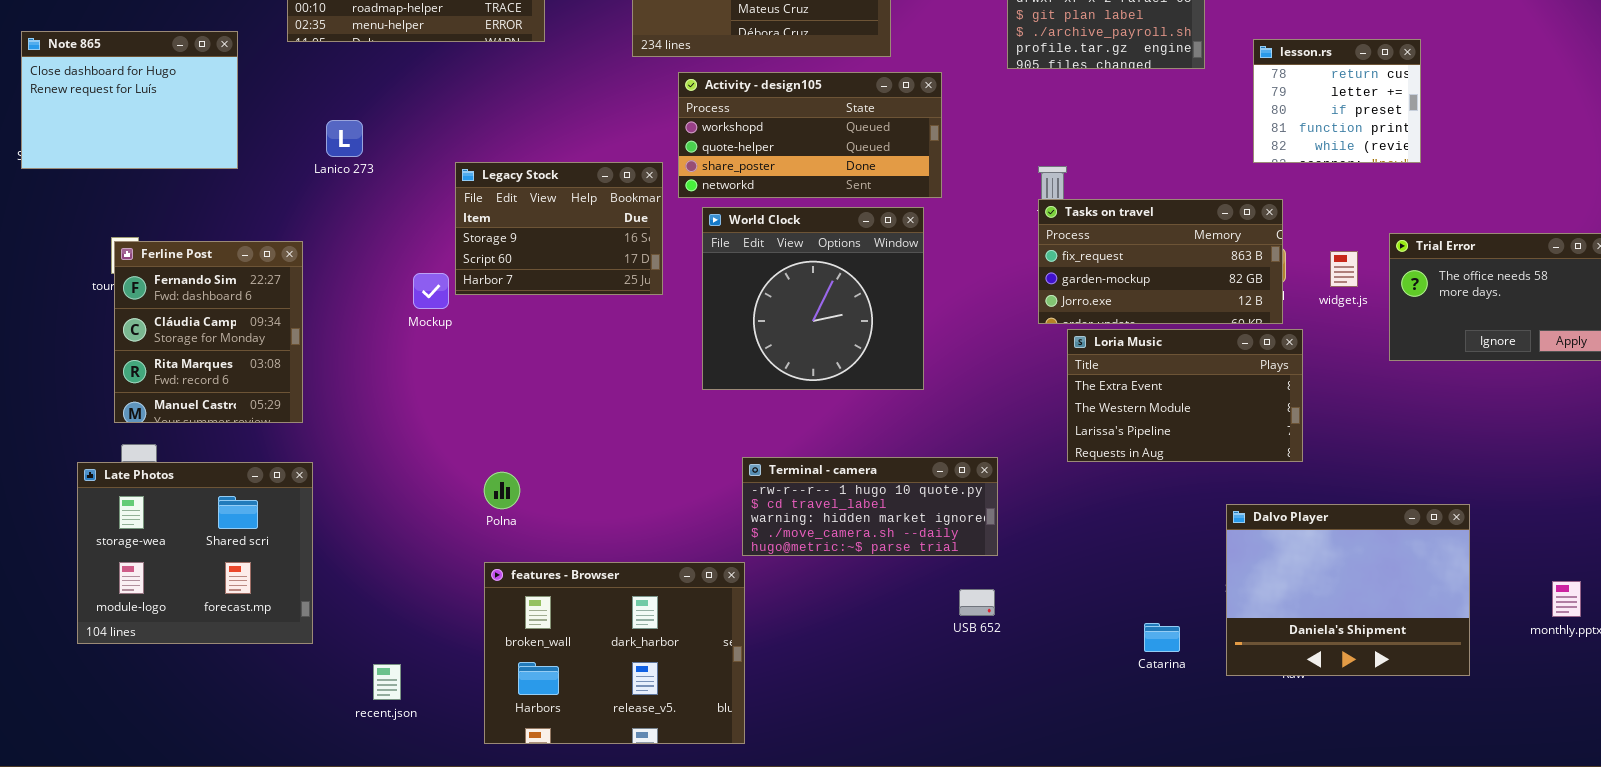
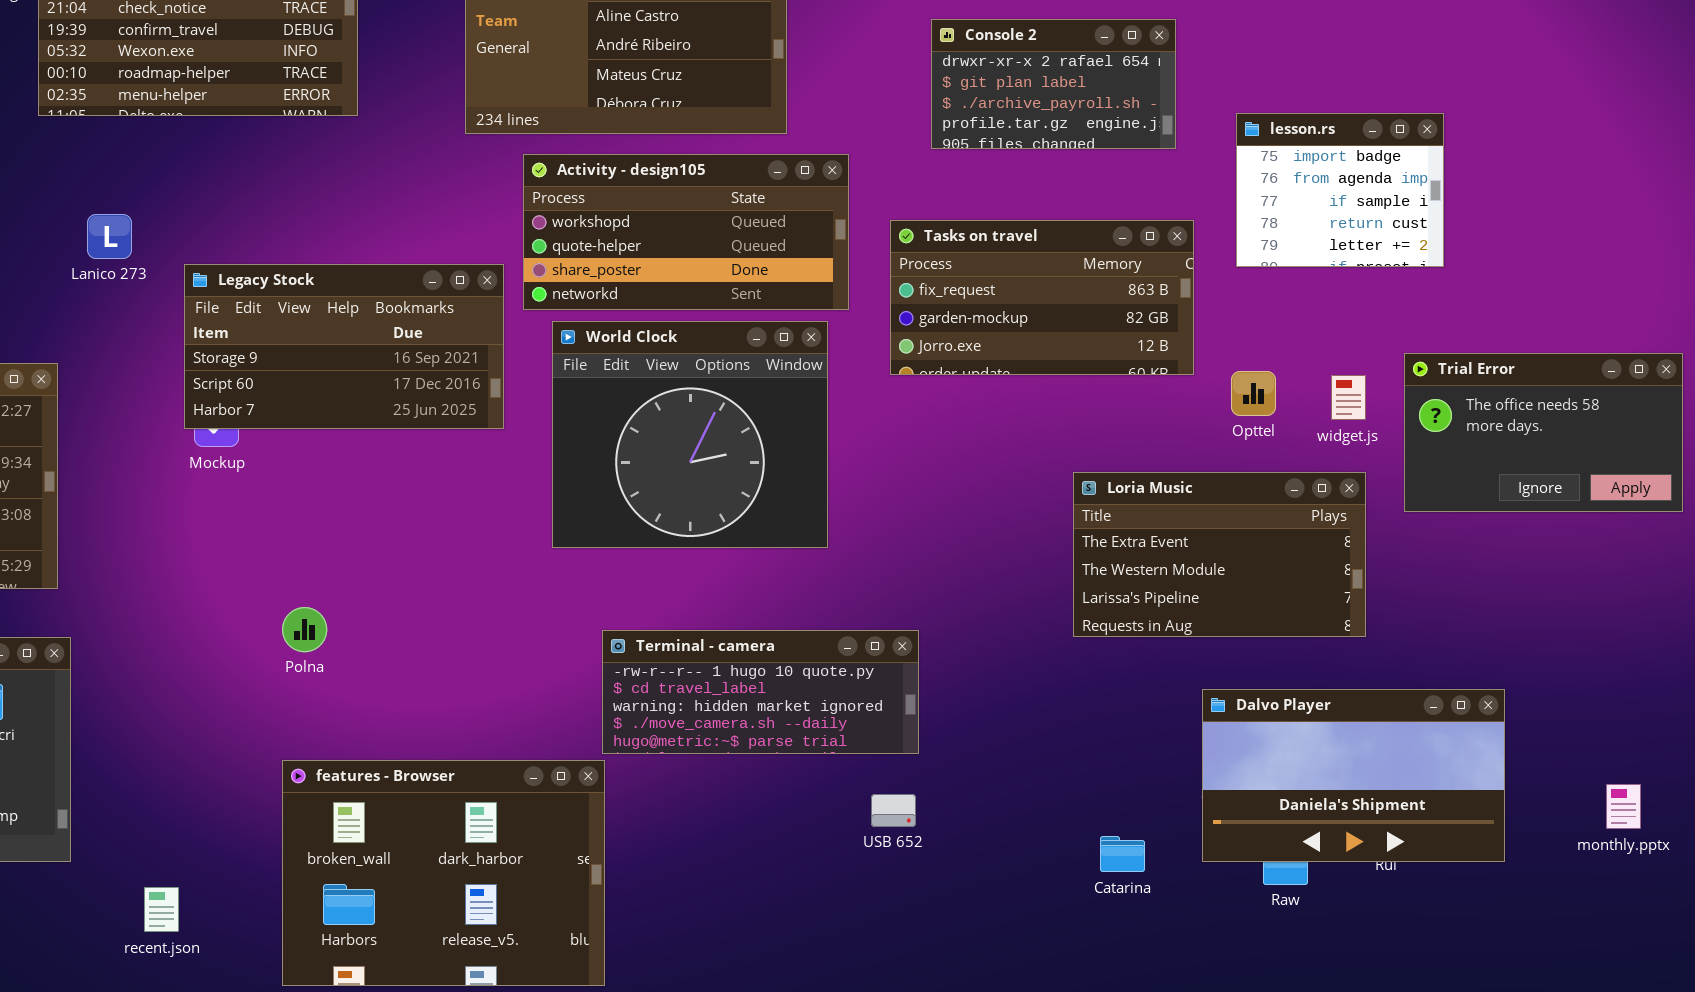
lesson.rs: [1253,39,1421,163] -> [1236,113,1444,267], scrolled up 3 rows
Legacy Stock: [455,162,663,295] -> [184,264,504,429], resized
Tasks on travel: [1038,199,1283,324] -> [890,220,1194,375], moved
Loria Music: [1067,329,1303,462] -> [1073,472,1366,637], moved
Polna: [484,472,520,509] -> [282,607,327,652], moved
Dalvo Player: [1226,504,1470,676] -> [1202,689,1505,862], resized

